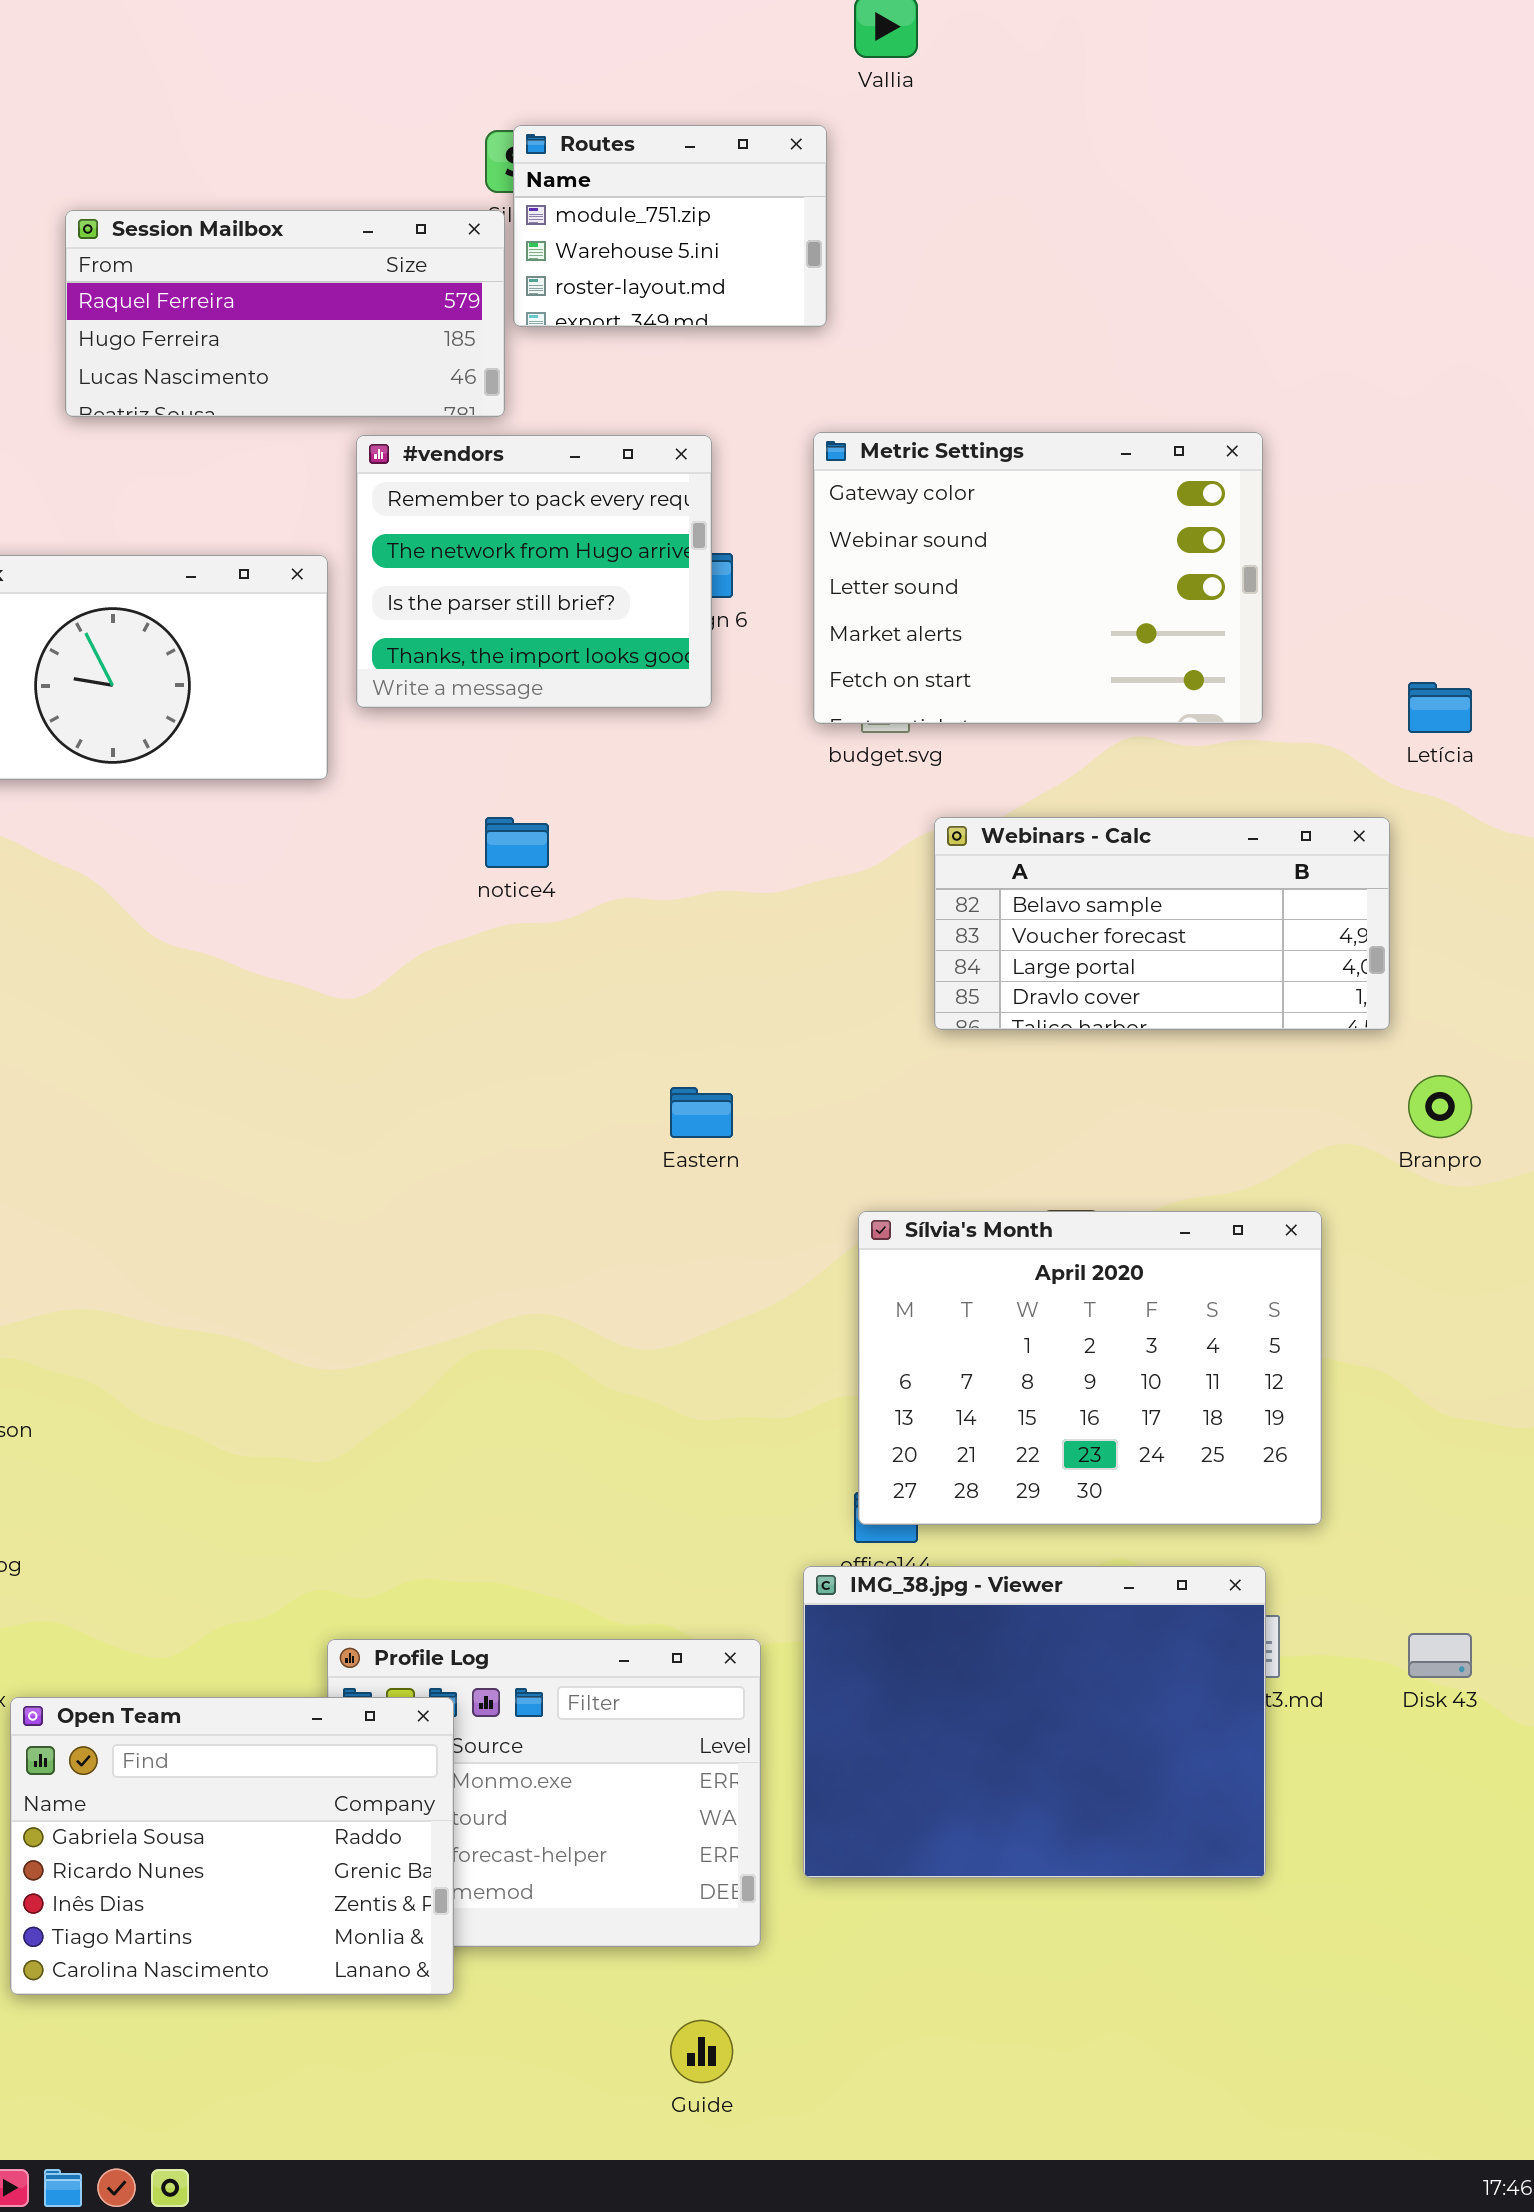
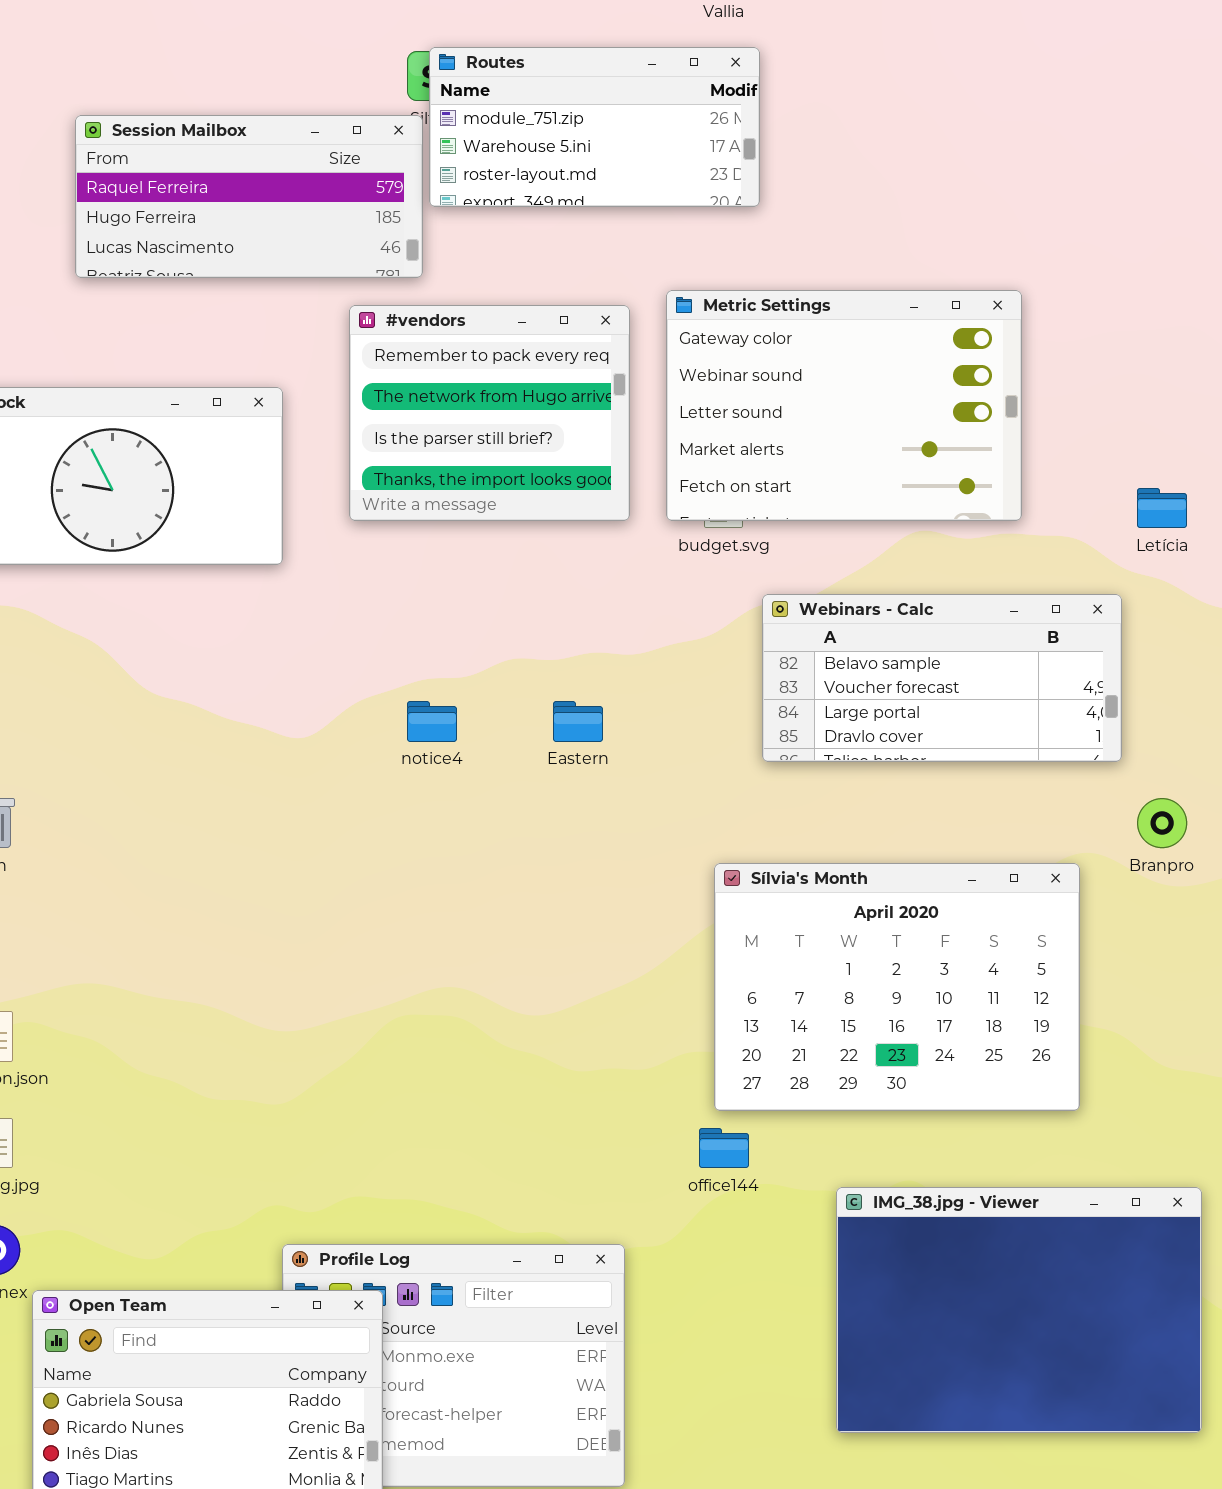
Routes: [513,125,827,327] -> [429,47,760,207], resized
#vendors: [356,435,712,708] -> [349,305,630,521], moved
notice4: [485,817,549,868] -> [407,701,457,742], moved
Eastern: [670,1087,733,1138] -> [553,701,603,742], moved
Sílvia's Month: [858,1211,1322,1525] -> [714,863,1080,1111], moved
IMG_38.jpg - Viewer: [803,1566,1266,1878] -> [836,1187,1202,1433], moved

